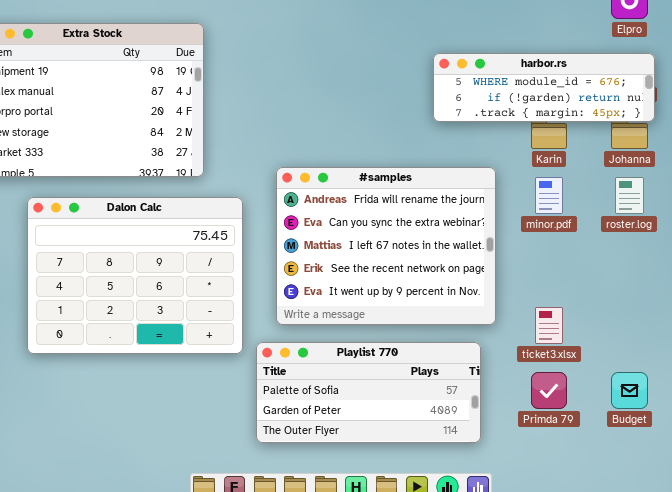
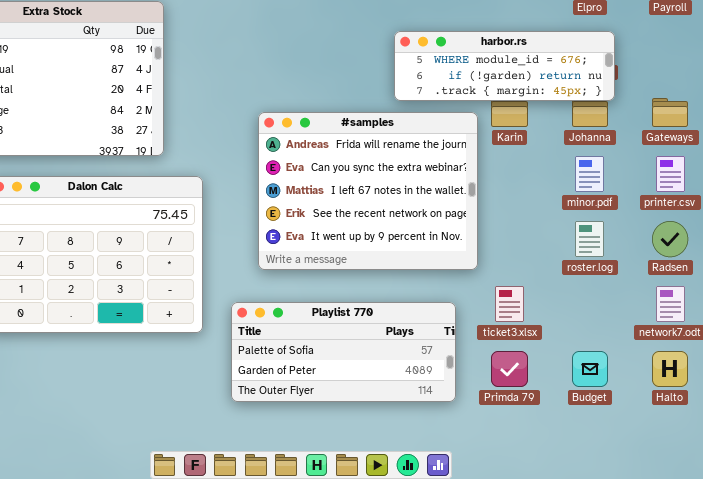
#samples: [276,167,496,325] -> [258,112,478,270], moved
minor.pdf: [535,177,563,214] -> [575,156,604,192], moved
roster.log: [615,177,644,214] -> [575,221,604,257], moved
Playlist 770: [256,342,481,443] -> [231,302,456,402], moved

